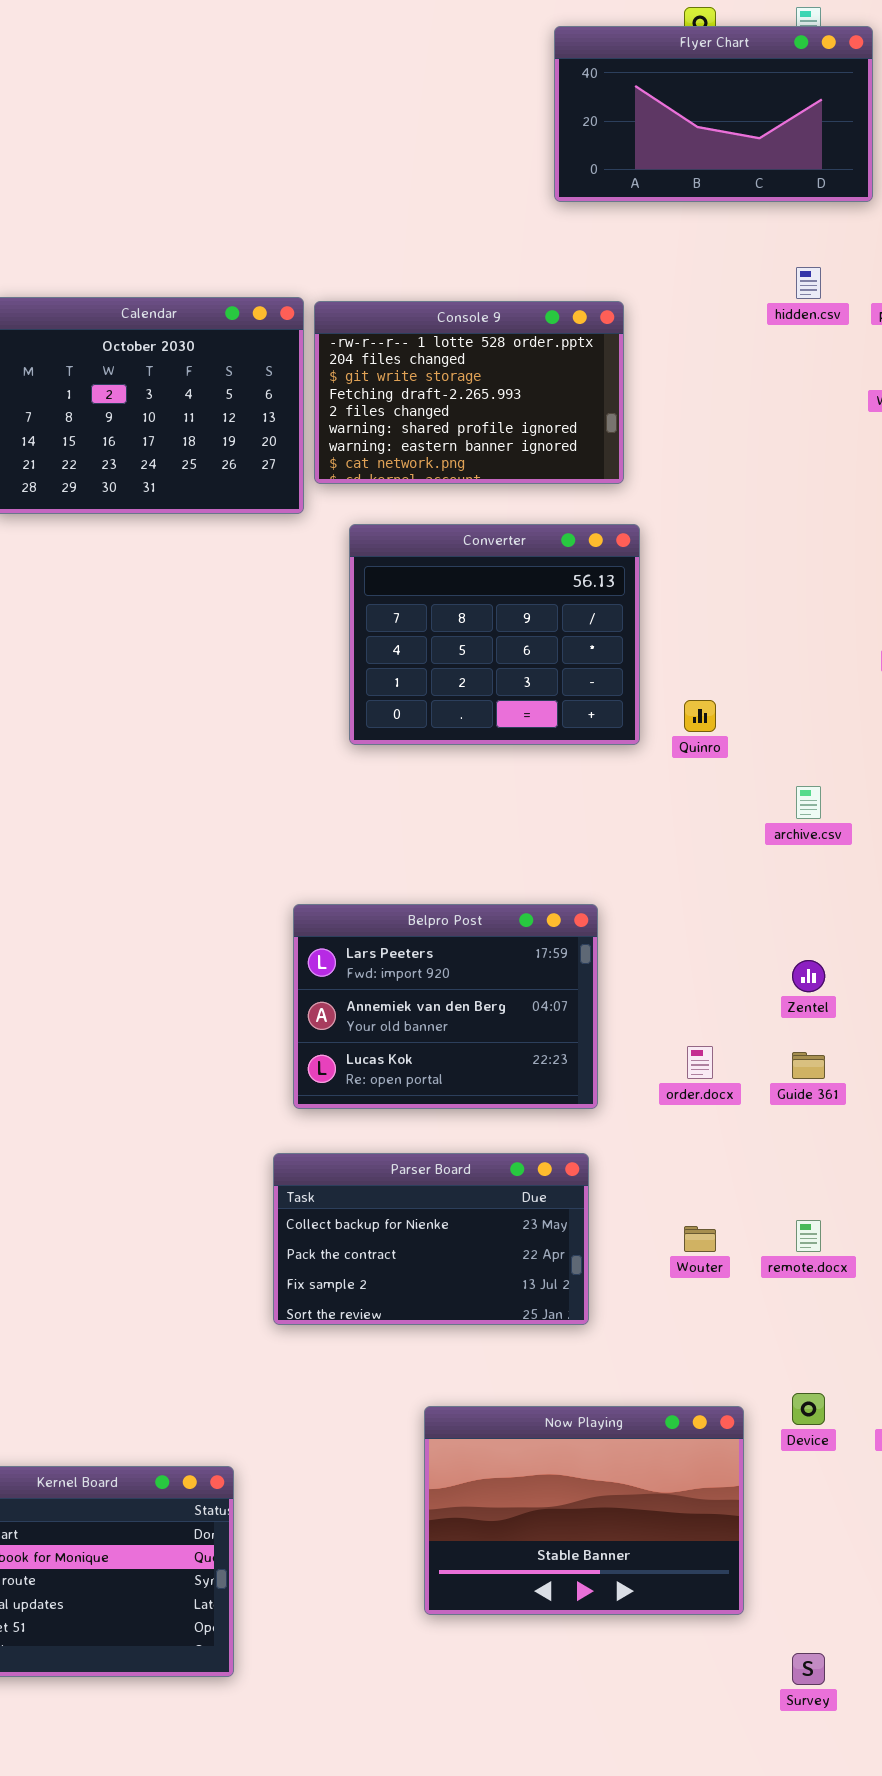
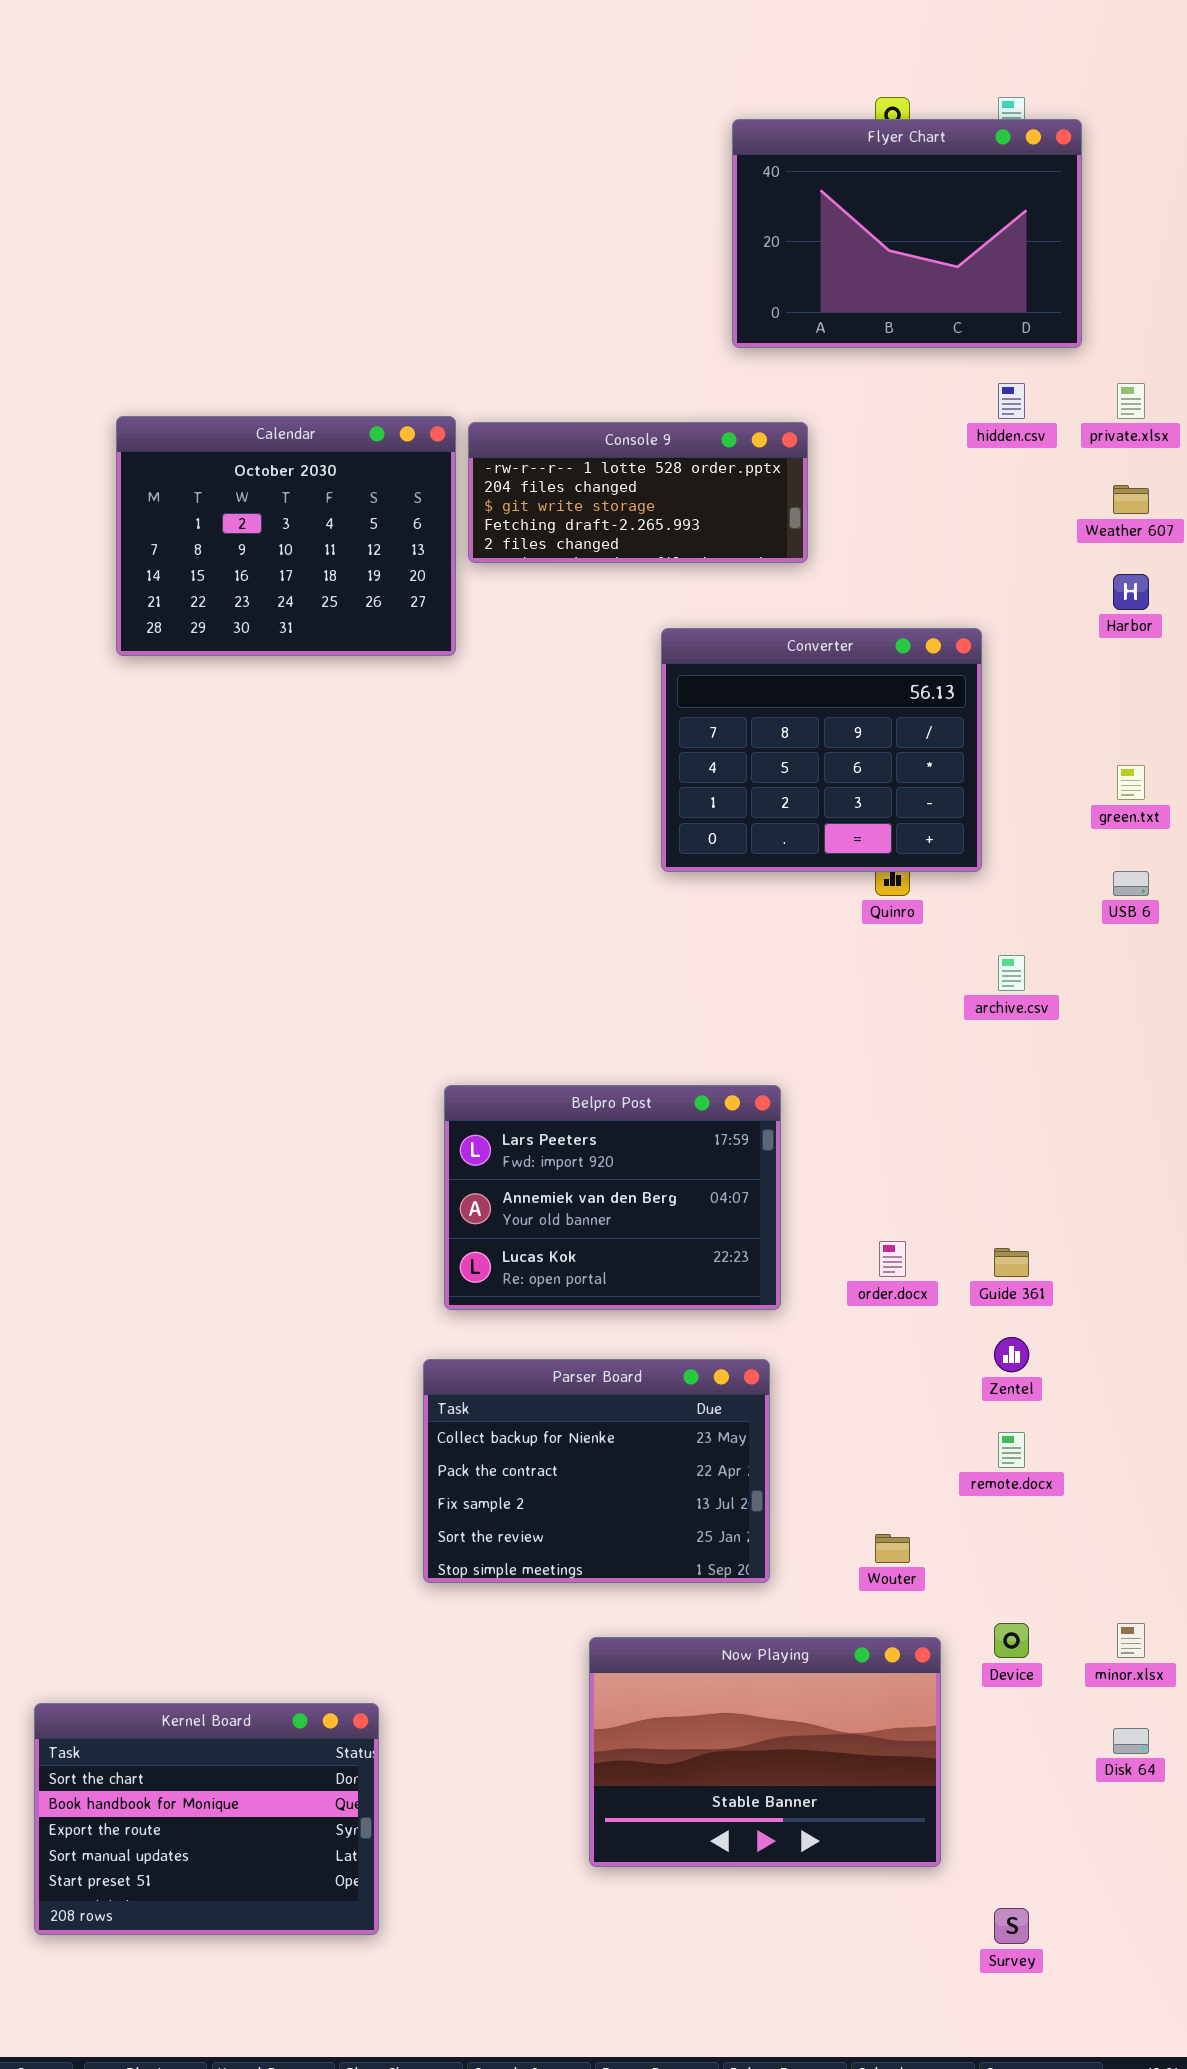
Flyer Chart: [554,26,873,202] -> [732,119,1082,348], resized
Console 9: [314,301,624,484] -> [468,422,808,563], resized
Converter: [349,524,640,745] -> [661,628,982,872], moved
Zentel: [792,960,825,992] -> [994,1337,1029,1372], moved
Parser Board: [273,1153,589,1325] -> [423,1359,770,1583], resized
Wouter: [684,1226,716,1252] -> [875,1534,910,1563], moved

